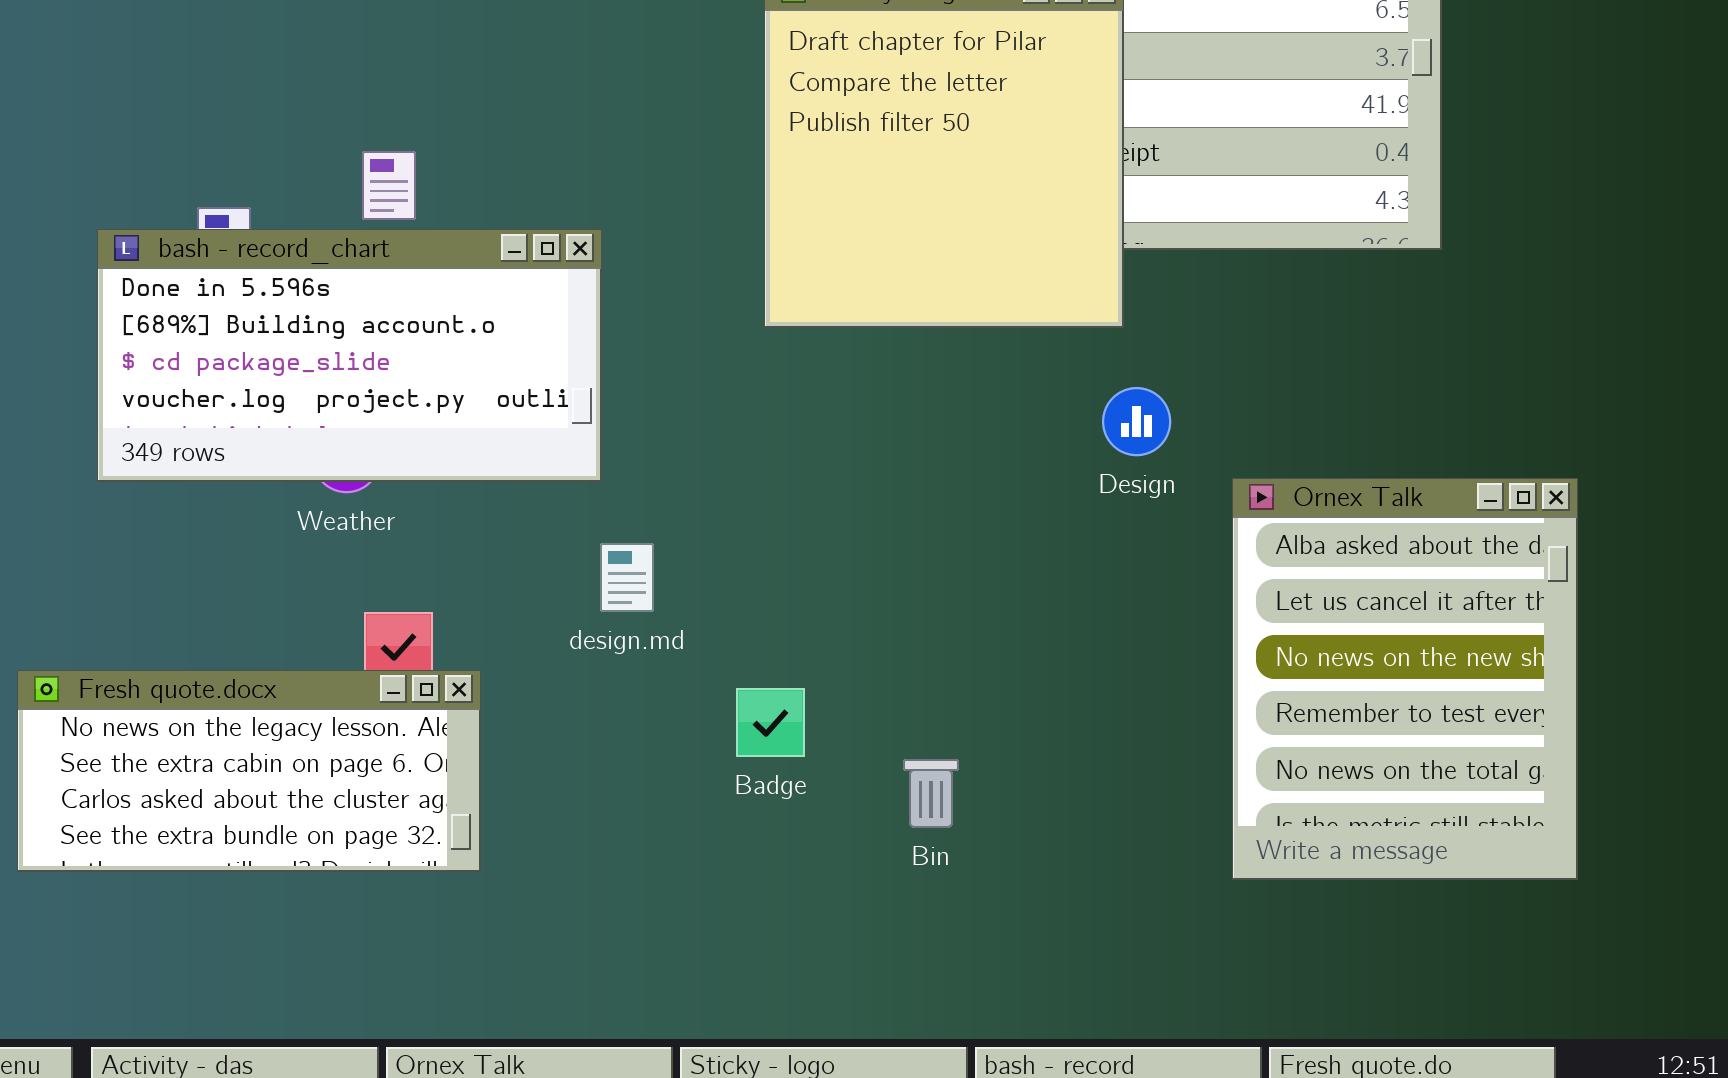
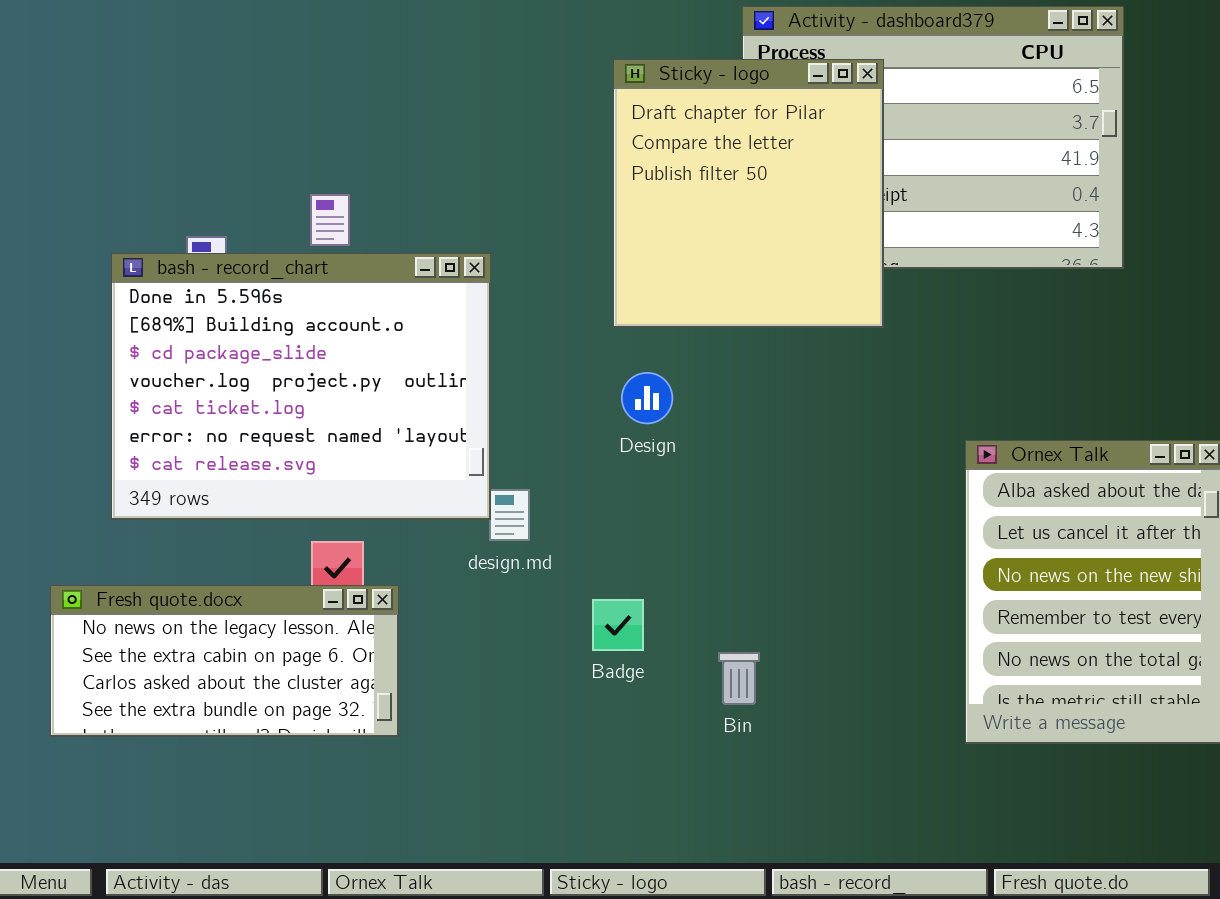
bash - record_chart: [97,229,602,482] -> [111,253,491,520], resized
Design: [1102,387,1171,456] -> [621,372,673,424], moved

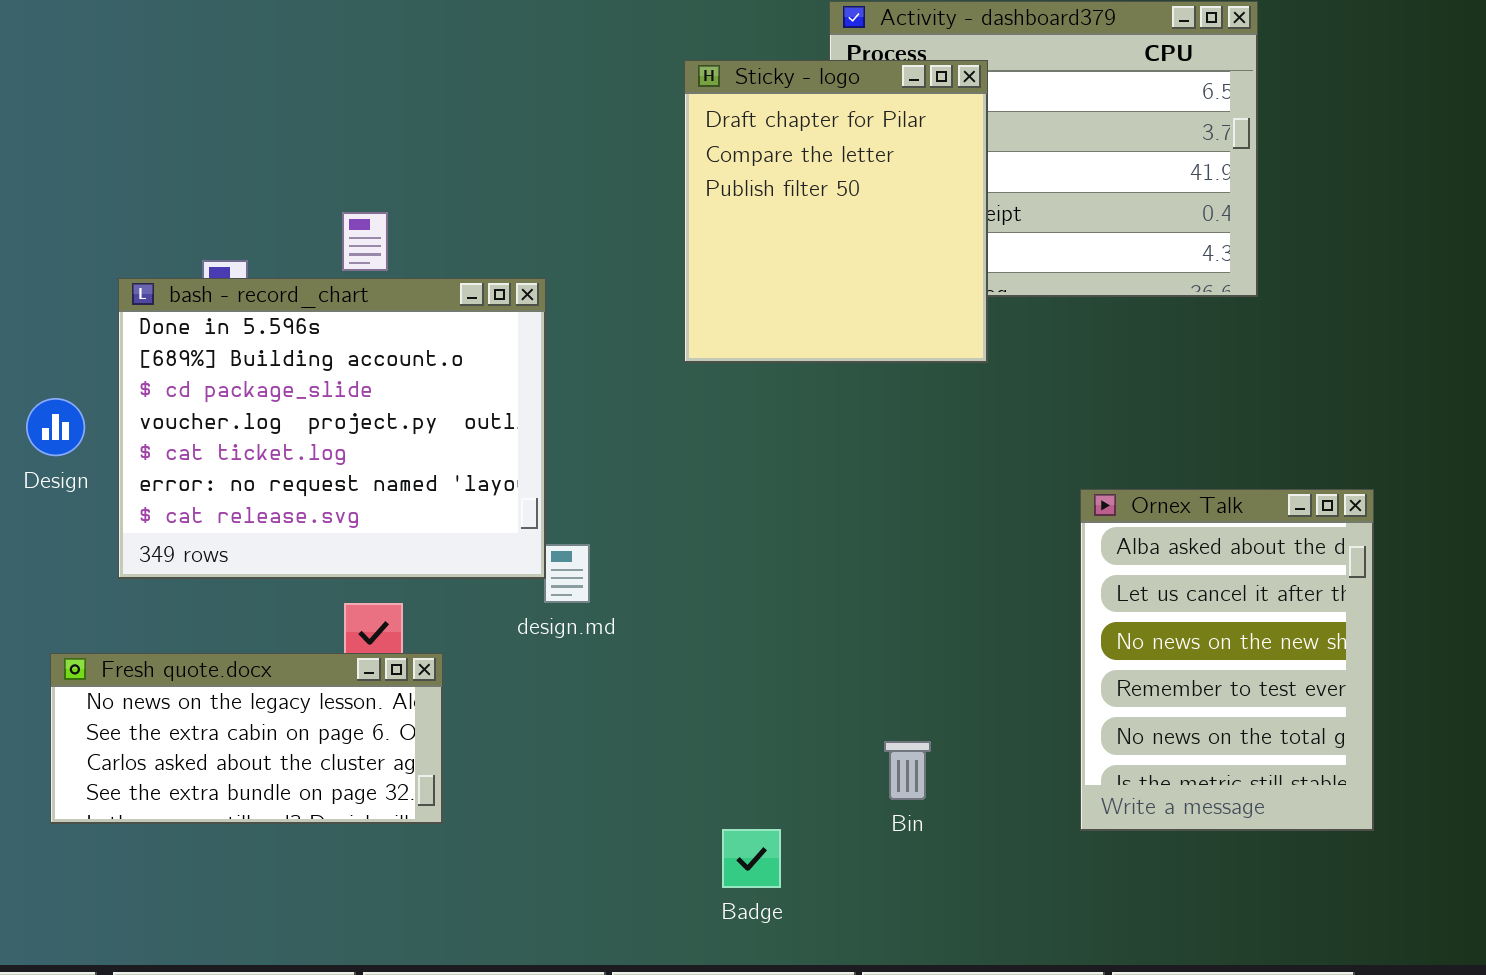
Design: [621,372,673,424] -> [26,398,85,456], moved
Badge: [592,599,644,651] -> [722,829,781,888], moved
Bin: [718,652,760,705] -> [884,741,931,800], moved

